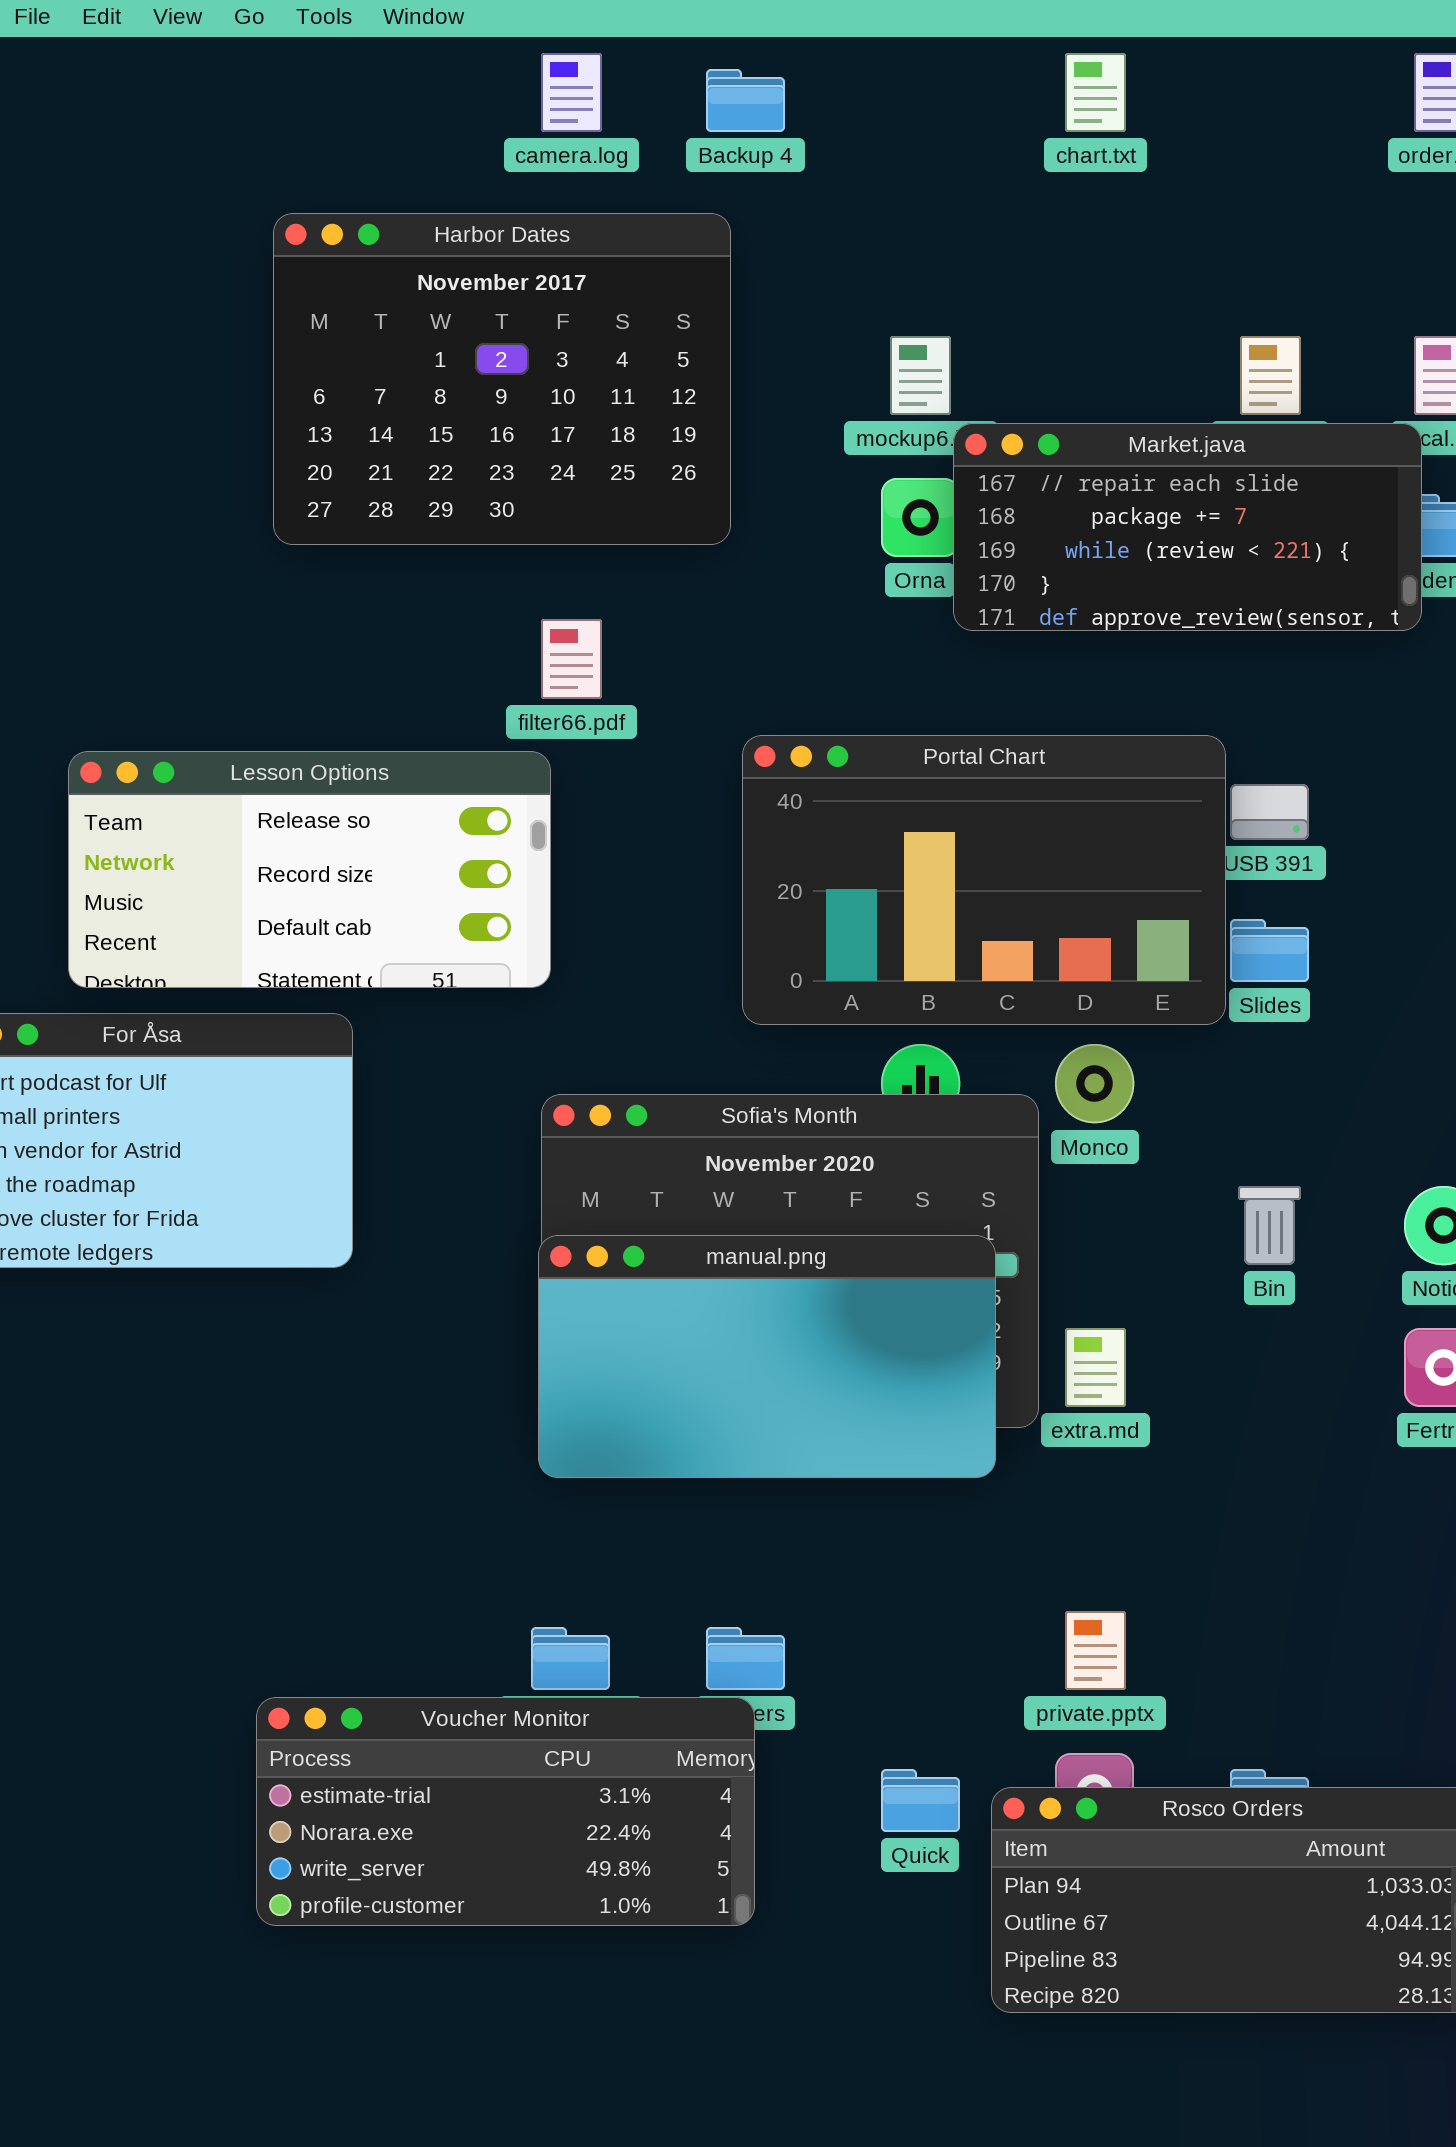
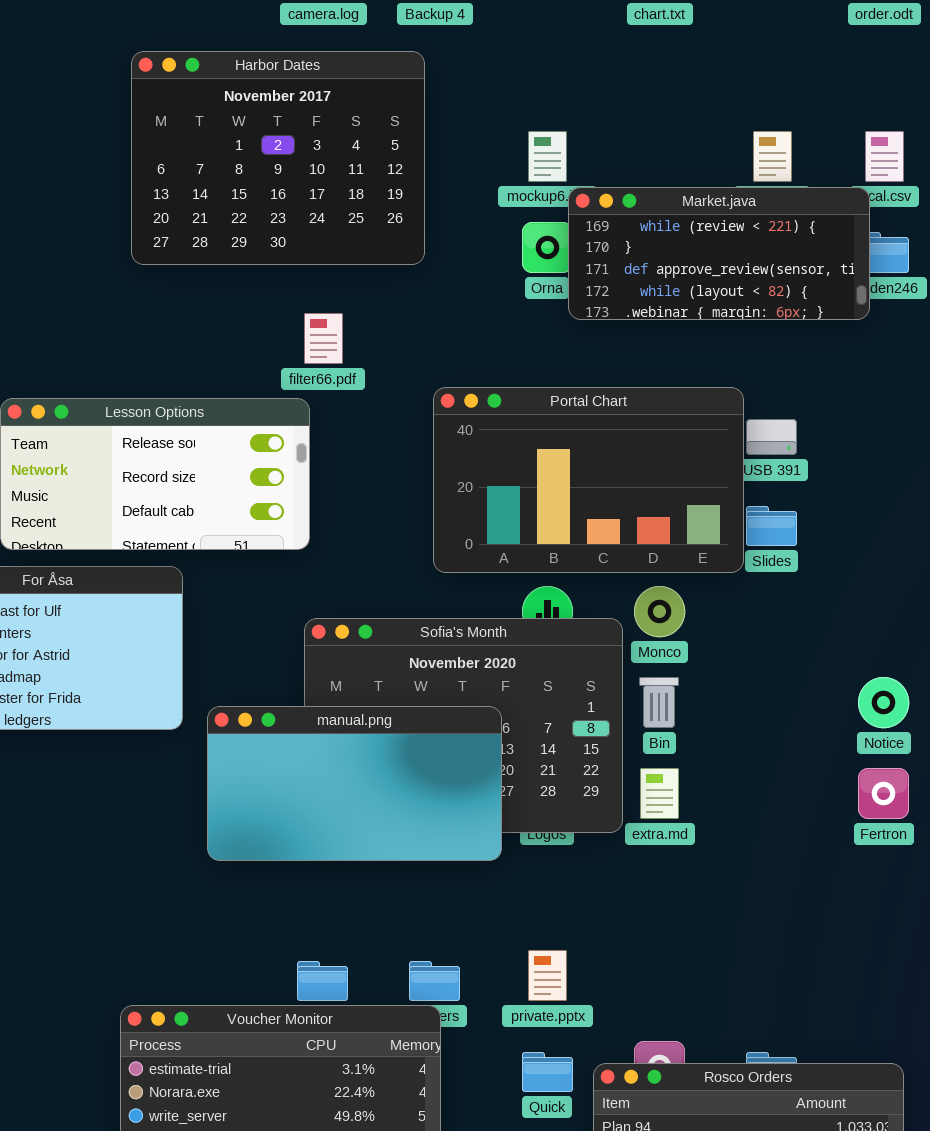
Market.java: [953,423,1422,631] -> [568,187,870,320], scrolled down 2 rows
Bin: [1238,1186,1301,1265] -> [639,677,679,728], moved
manual.png: [538,1235,996,1478] -> [207,706,502,861], moved
private.pptx: [1065,1611,1126,1690] -> [528,950,567,1001], moved

